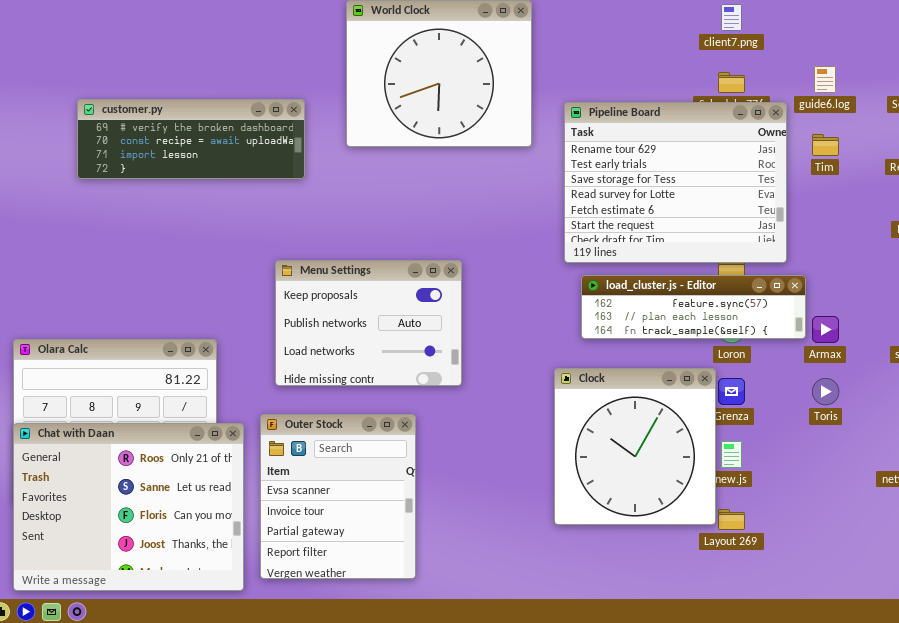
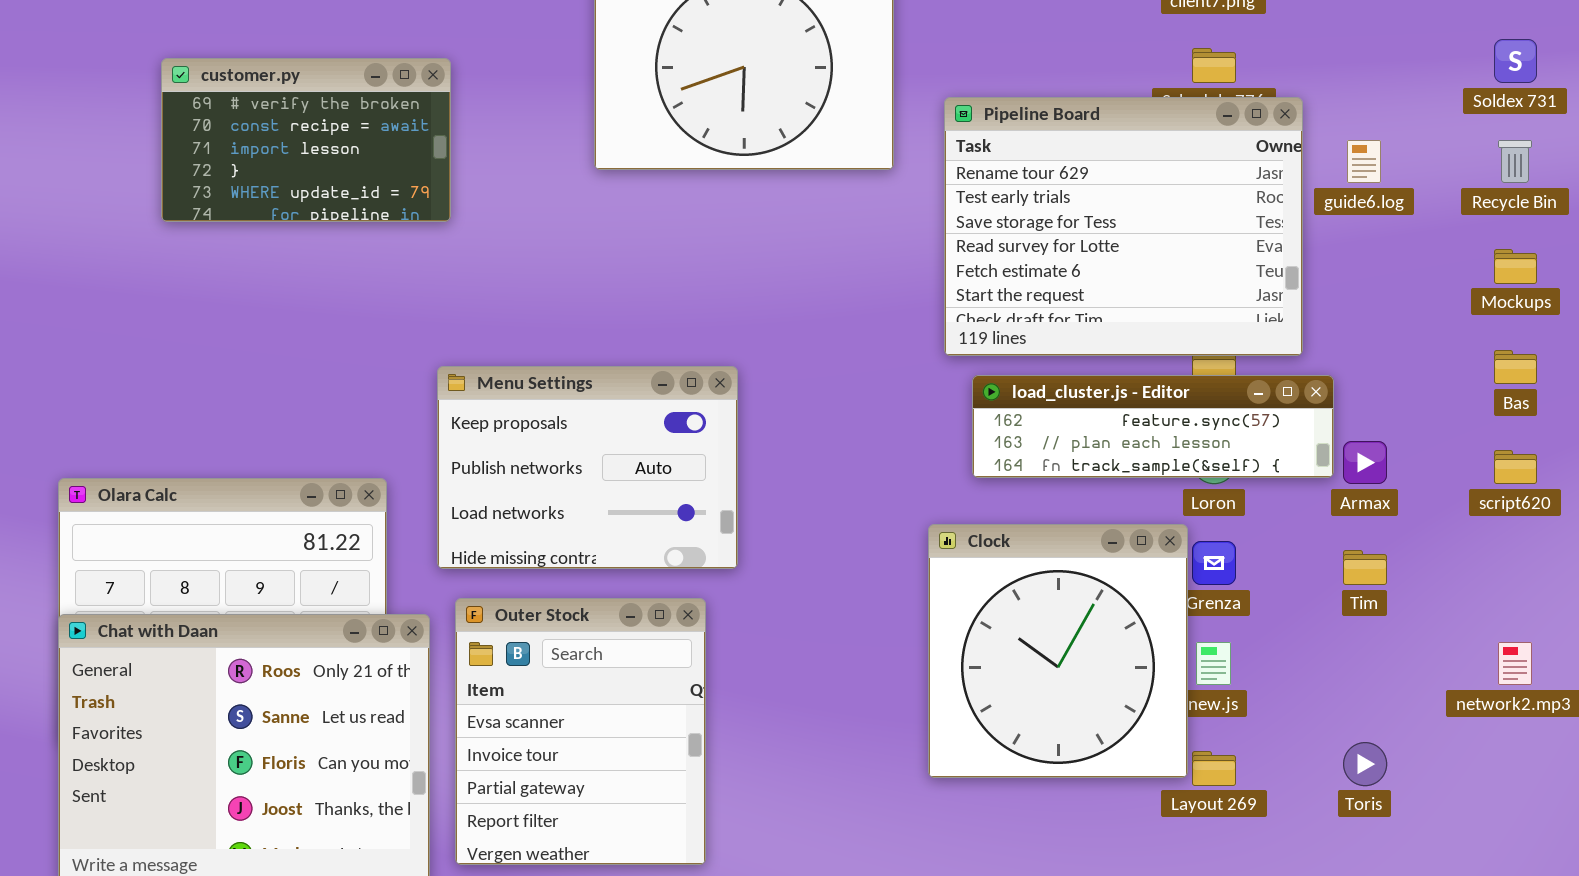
guide6.log: [814,66,836,93] -> [1347,140,1381,183], moved
customer.py: [77,99,305,179] -> [161,58,451,222], resized
Tim: [812,134,839,156] -> [1343,550,1387,585], moved
Menu Settings: [275,260,462,386] -> [437,366,738,569], moved
Toris: [812,378,839,405] -> [1343,742,1387,786], moved

